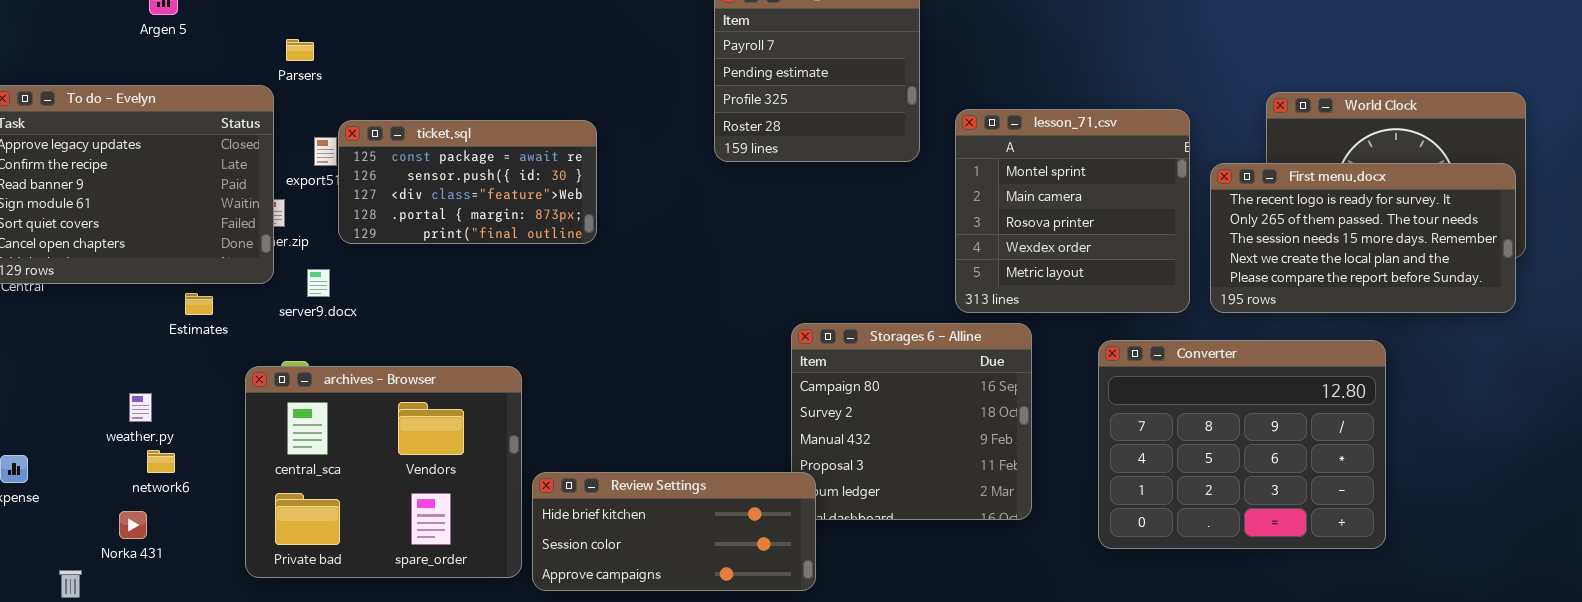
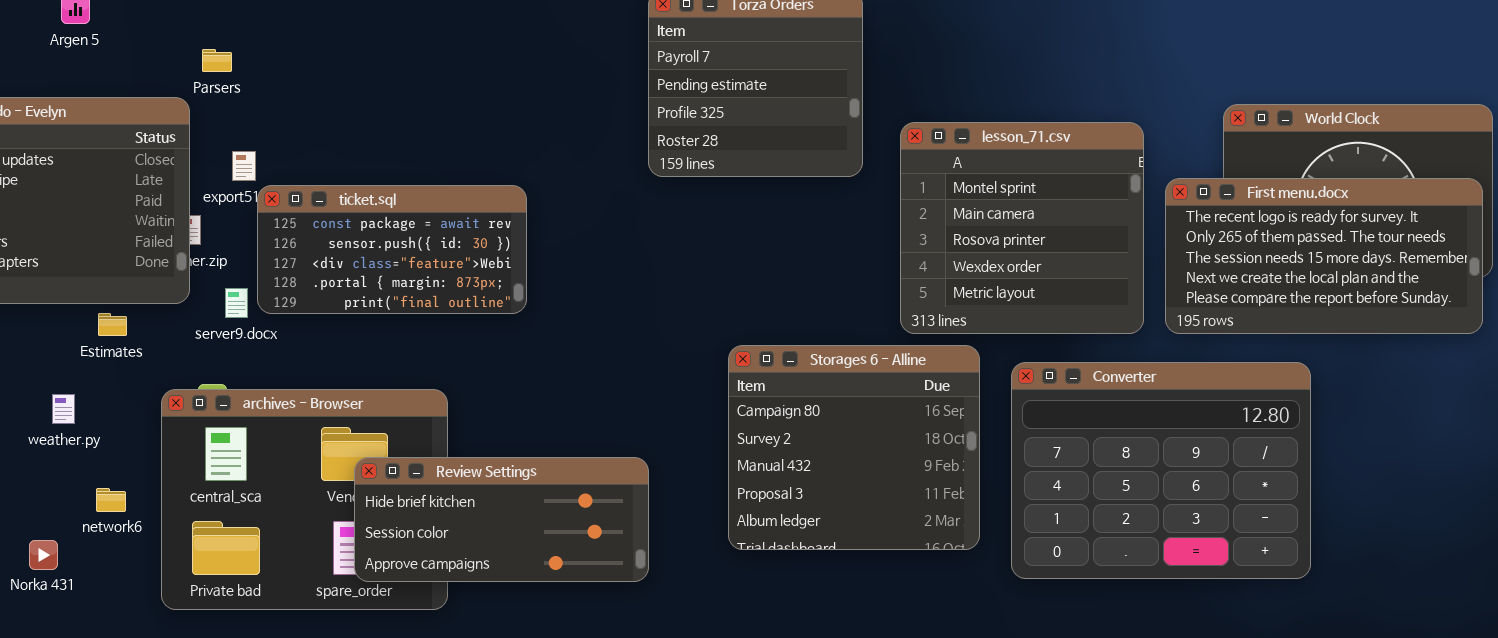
ticket.sql: [338,120,597,244] -> [257,185,527,314], moved
Converter: [1098,340,1386,549] -> [1011,362,1311,579], moved
weather.py: [129,393,152,422] -> [52,394,75,424], moved
network6: [147,450,175,473] -> [96,488,126,512], moved
Review Settings: [532,472,816,591] -> [354,457,649,582], moved

